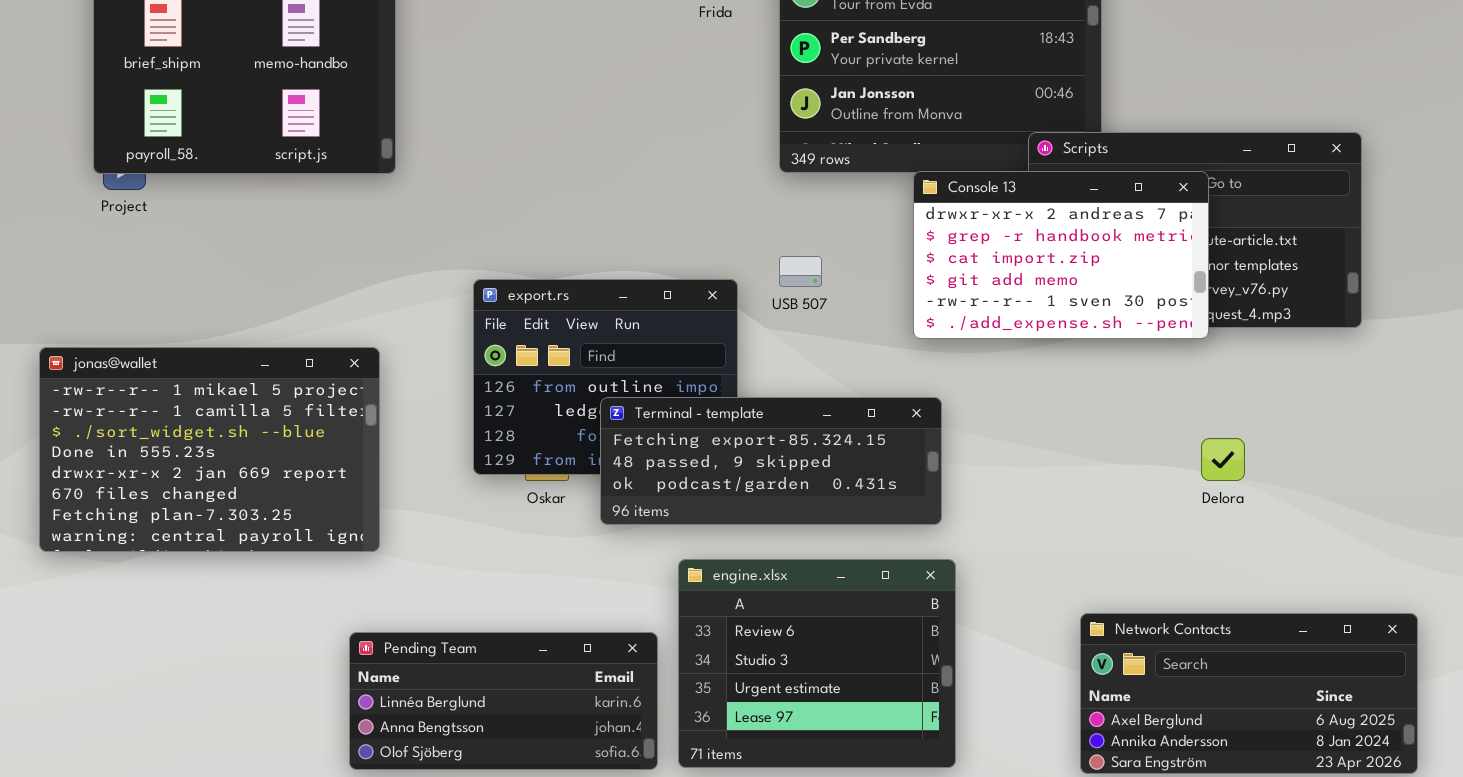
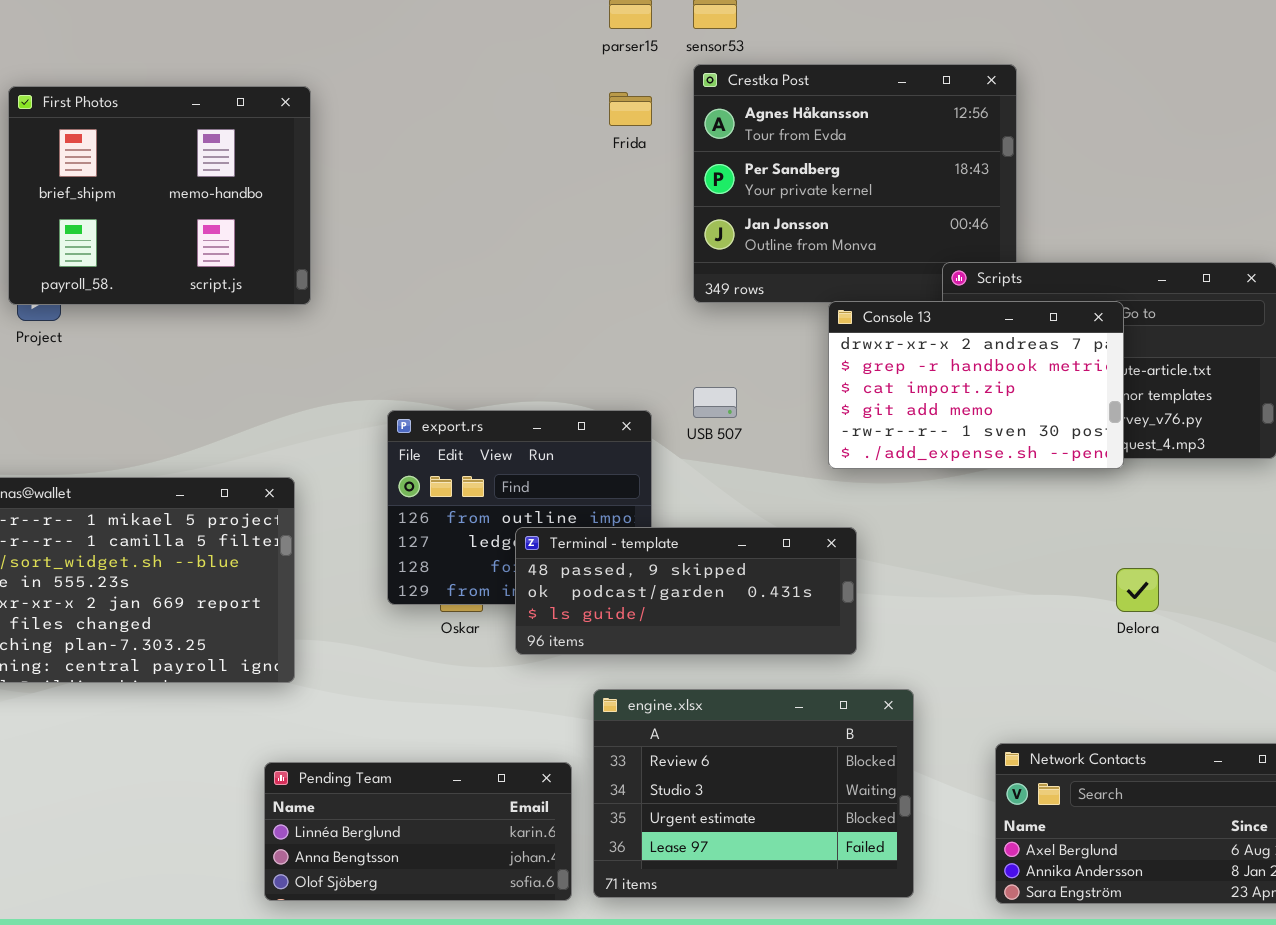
Terminal - template: [600,397,942,525] -> [515,527,857,655], scrolled down 1 row
engine.xlsx: [678,559,956,768] -> [593,689,914,898], resized

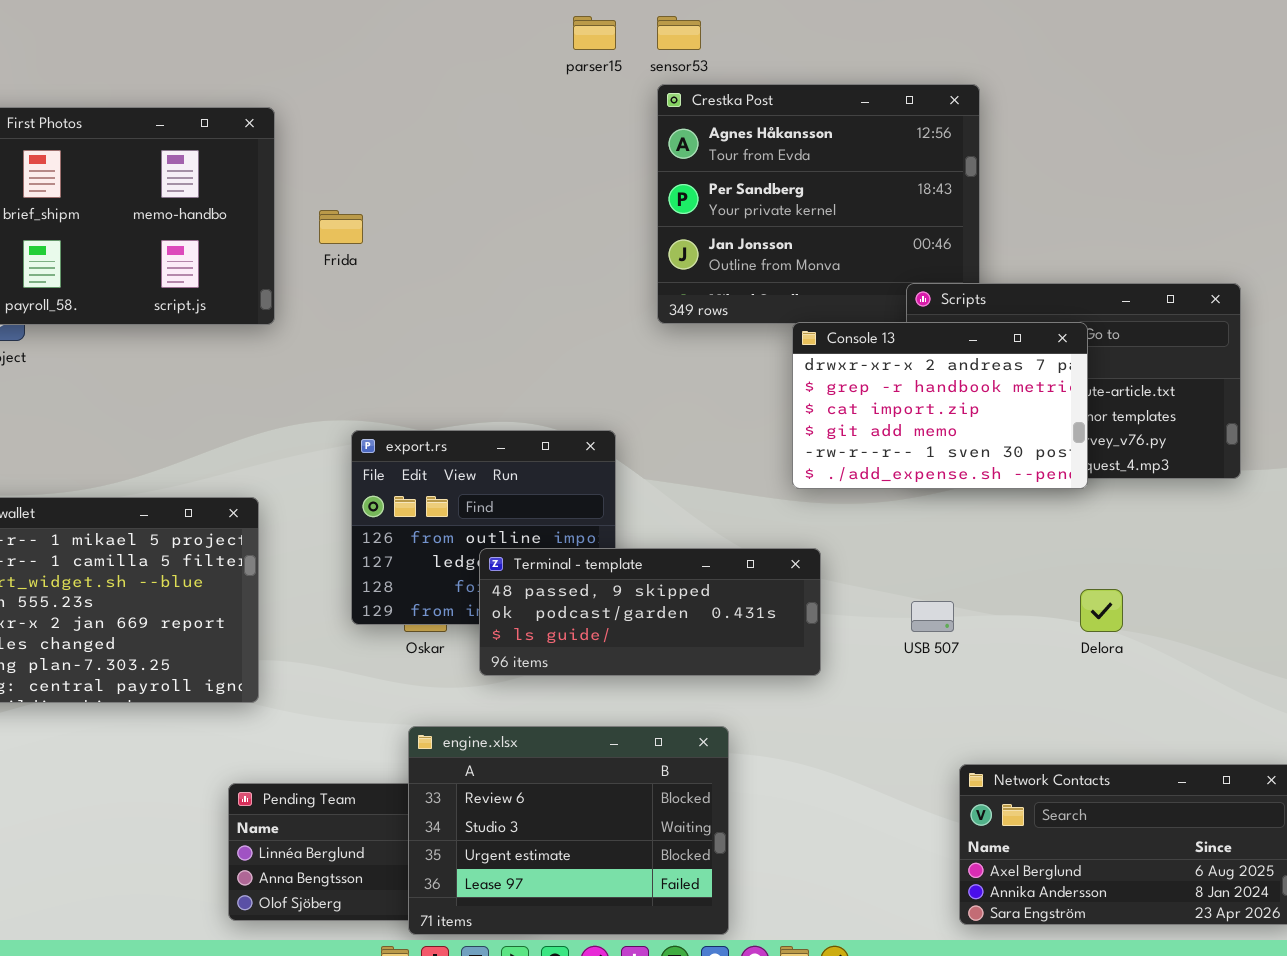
Frida: [609,92,652,126] -> [319,210,363,244], moved
USB 507: [693,387,737,418] -> [911,601,954,632], moved
engine.xlsx: [593,689,914,898] -> [408,726,729,935], moved

